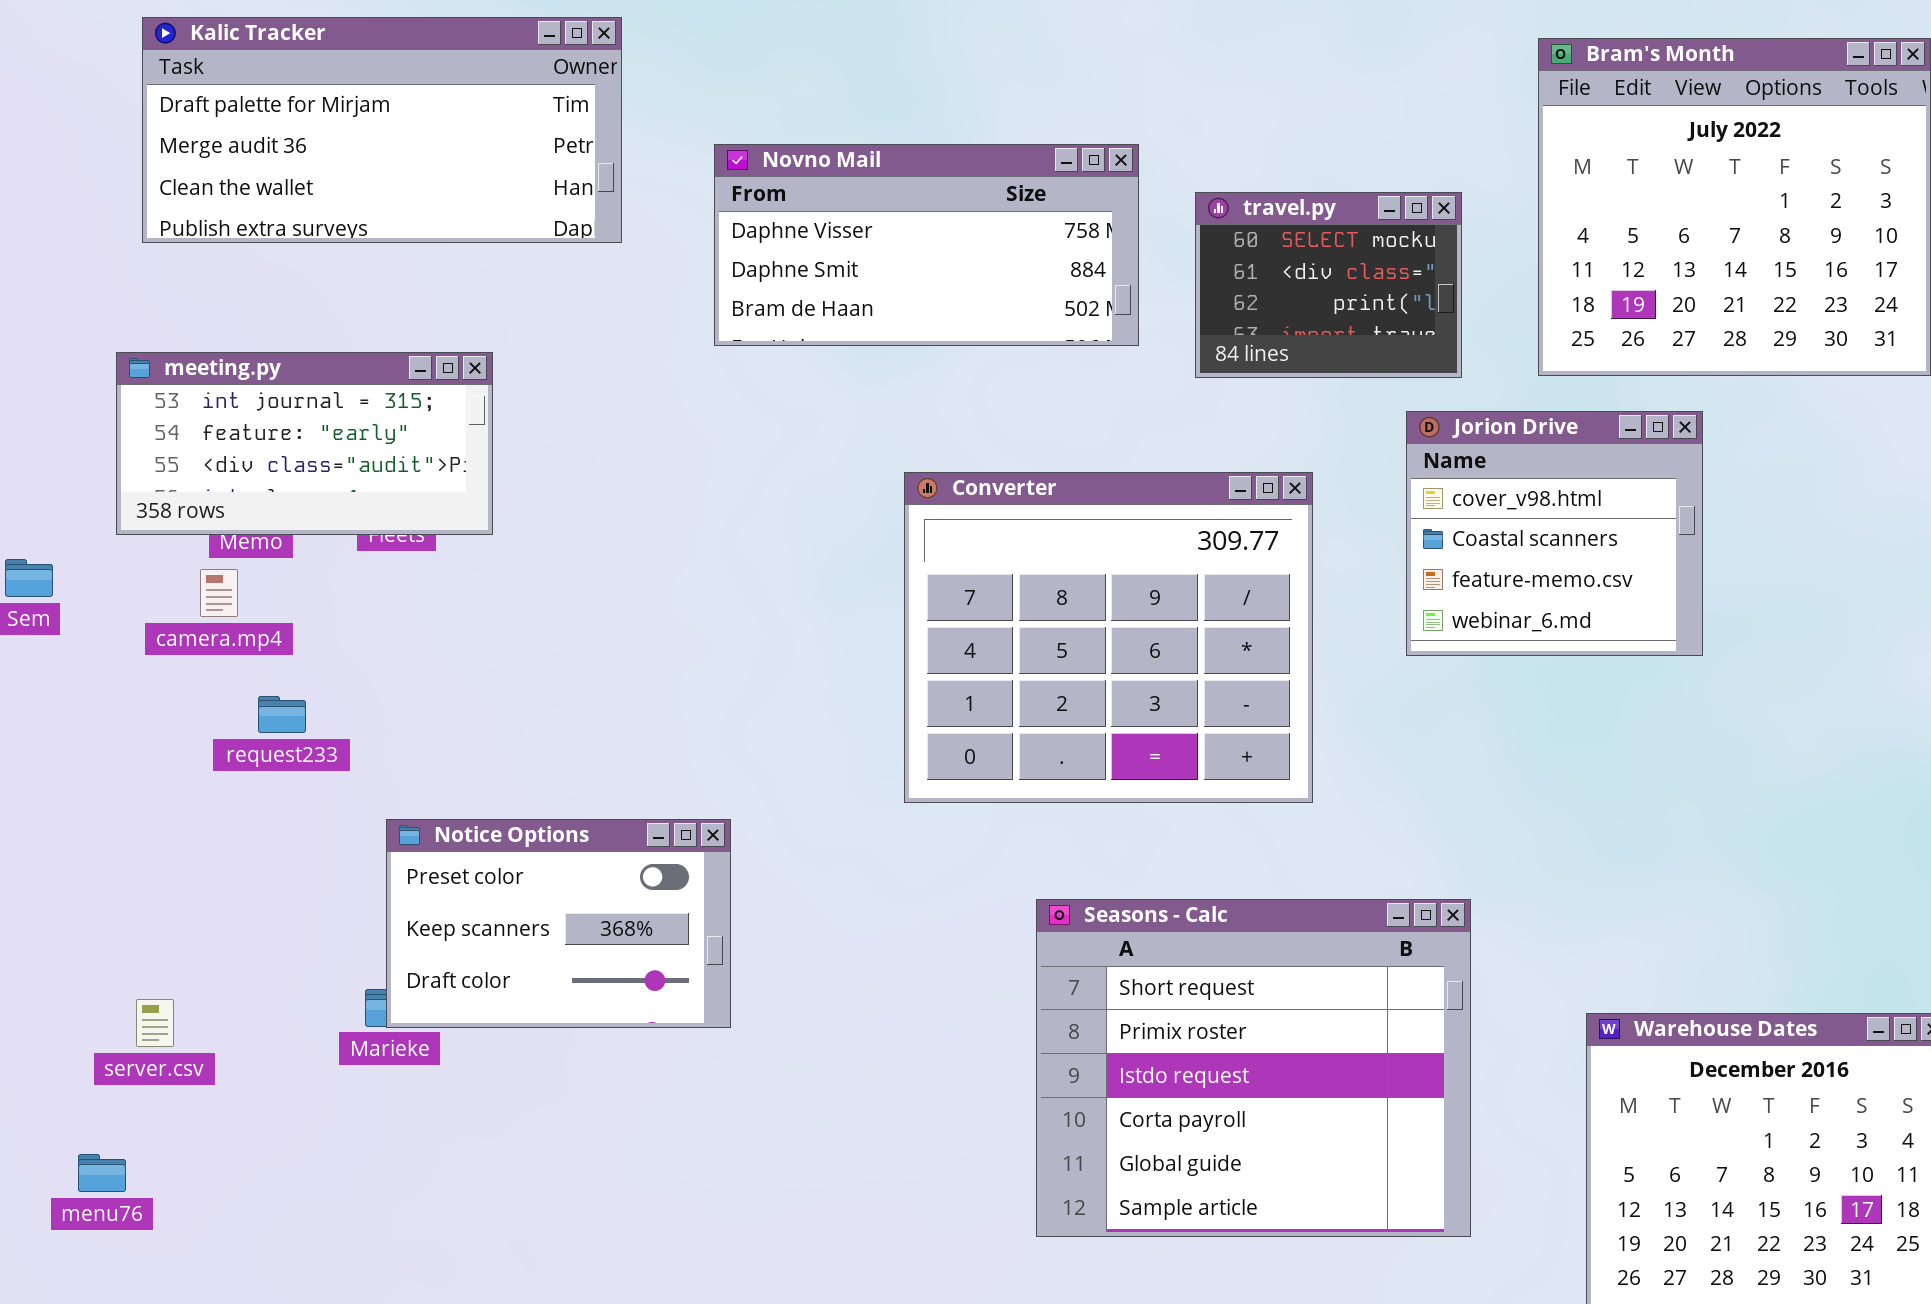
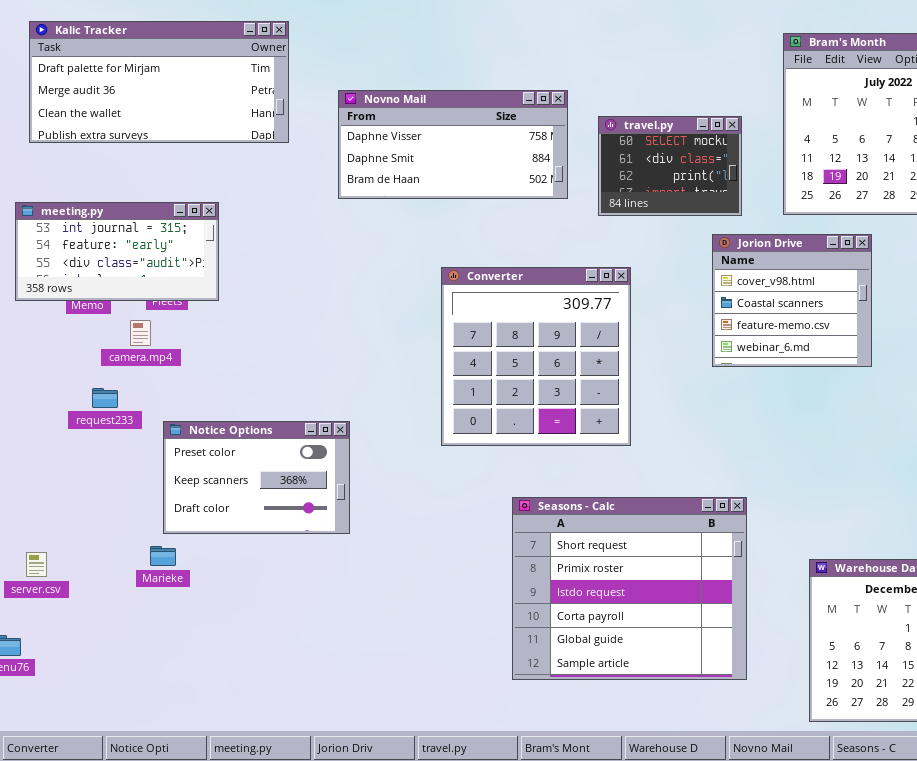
Converter: [904,472,1313,803] -> [441,267,631,446], resized
camera.mp4: [200,569,238,617] -> [130,320,151,346], moved
Notice Options: [386,819,731,1028] -> [163,421,350,534], moved

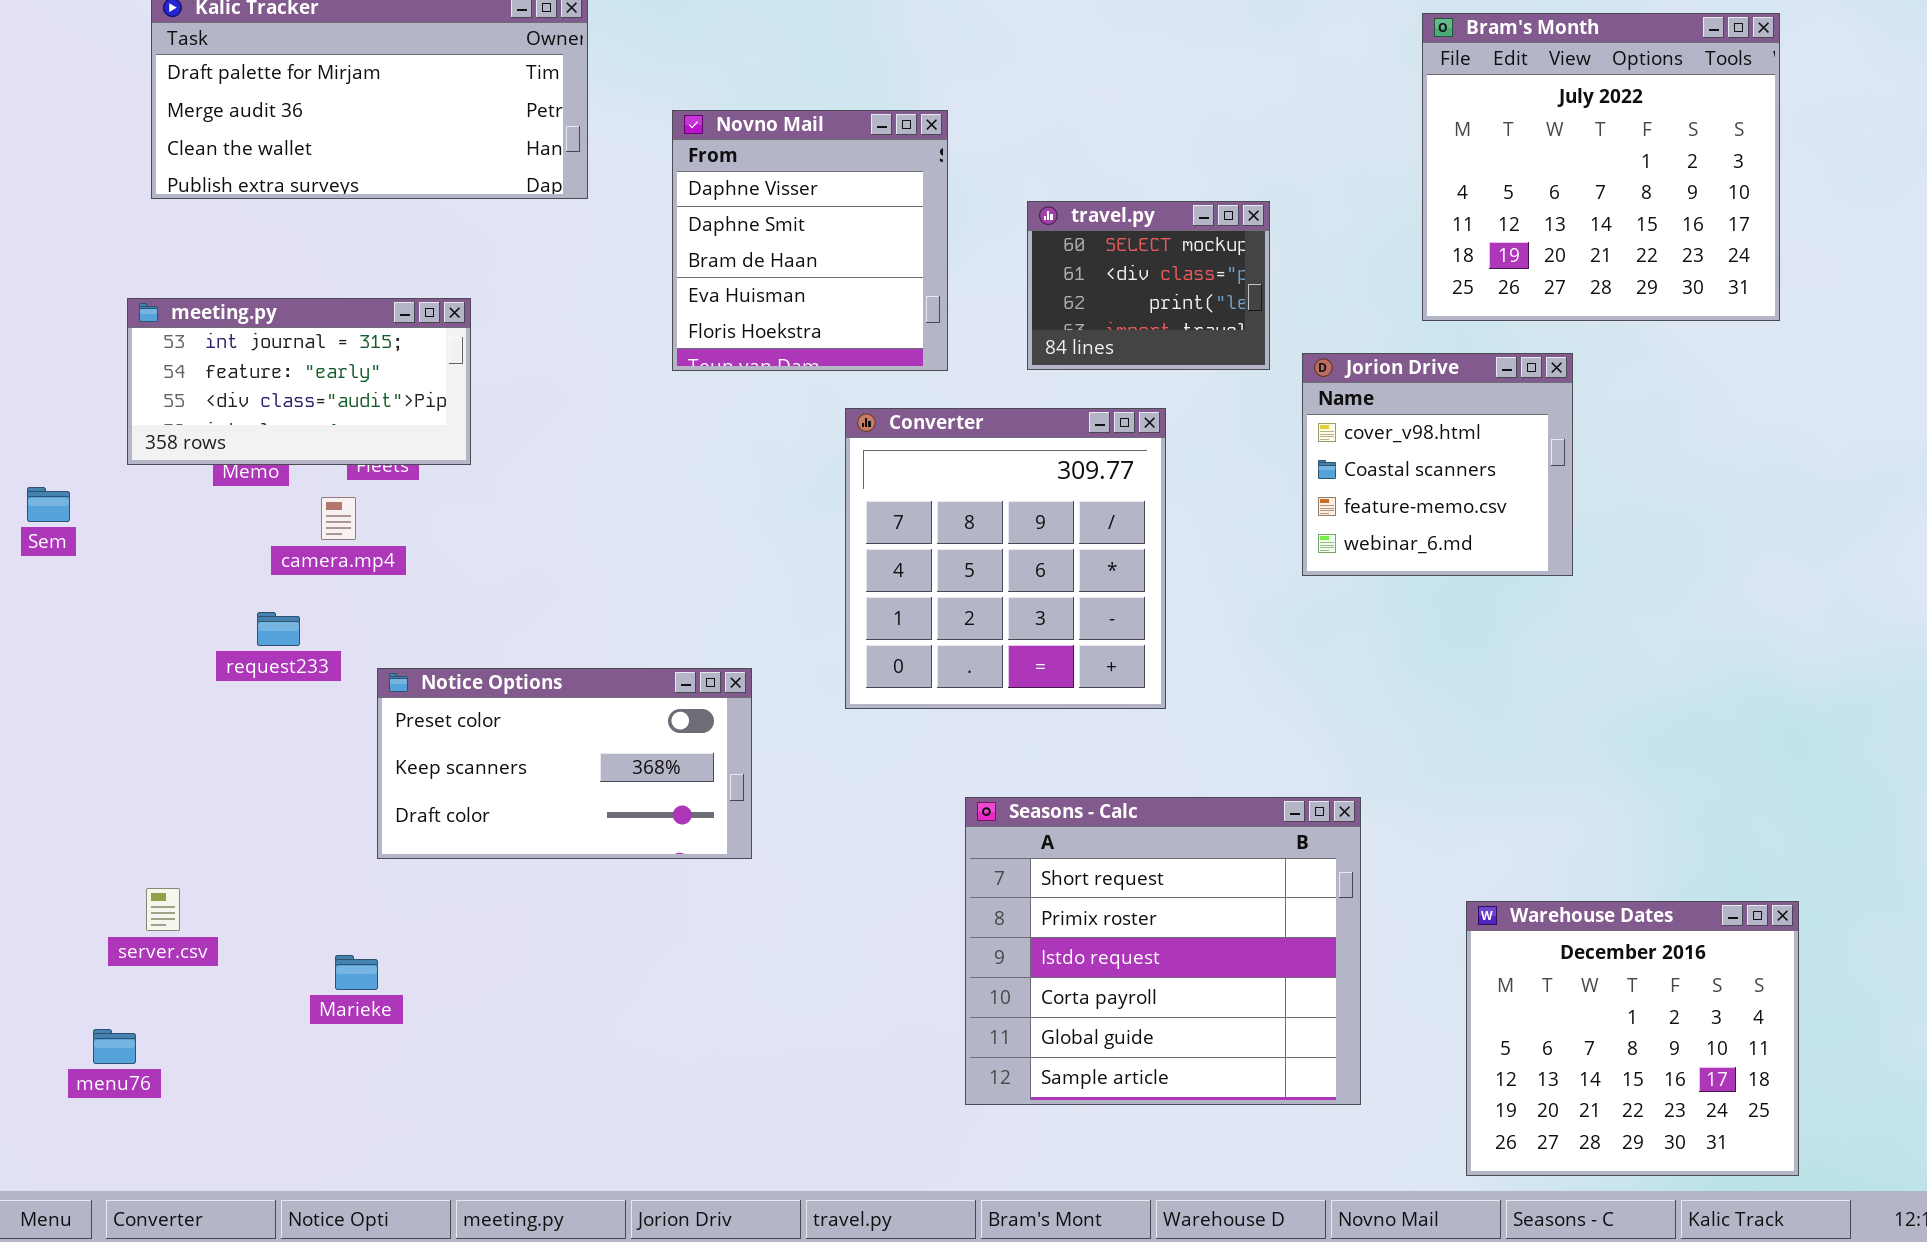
Novno Mail: [338,90,568,199] -> [672,110,948,371], resized
travel.py: [598,116,742,216] -> [1027,201,1270,370], moved
Notice Options: [163,421,350,534] -> [377,668,752,859], resized
Marieke: [150,546,176,566] -> [335,955,378,990], moved

